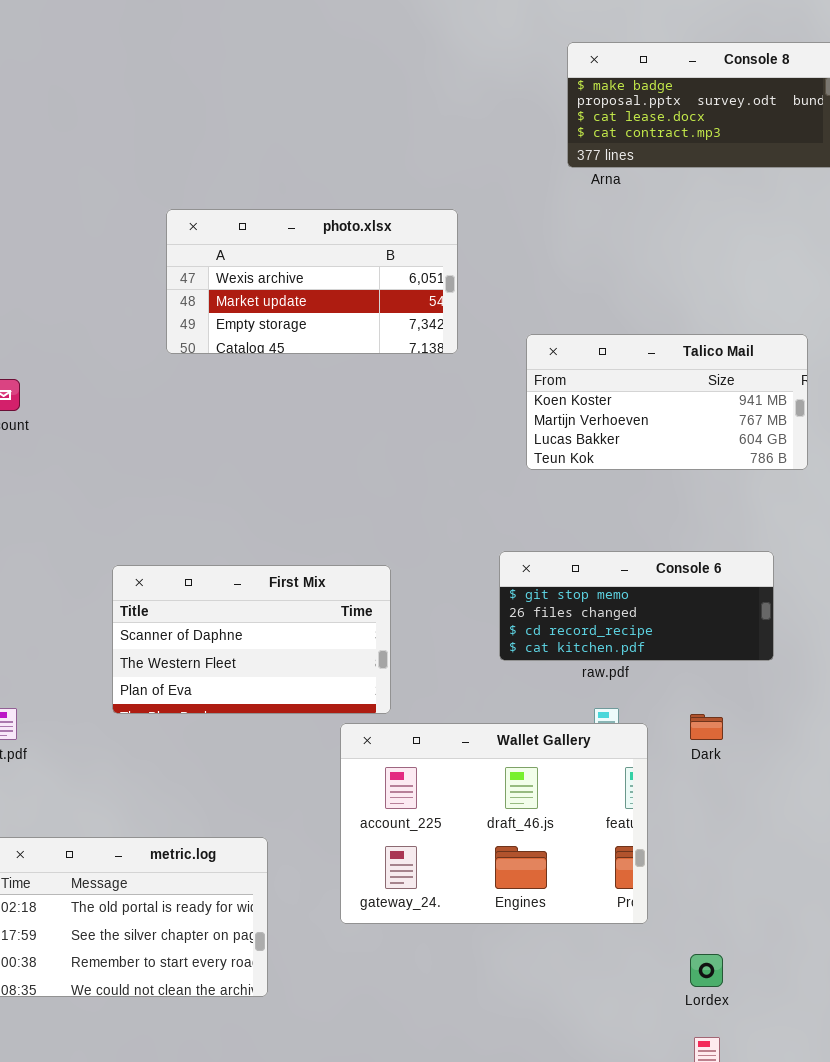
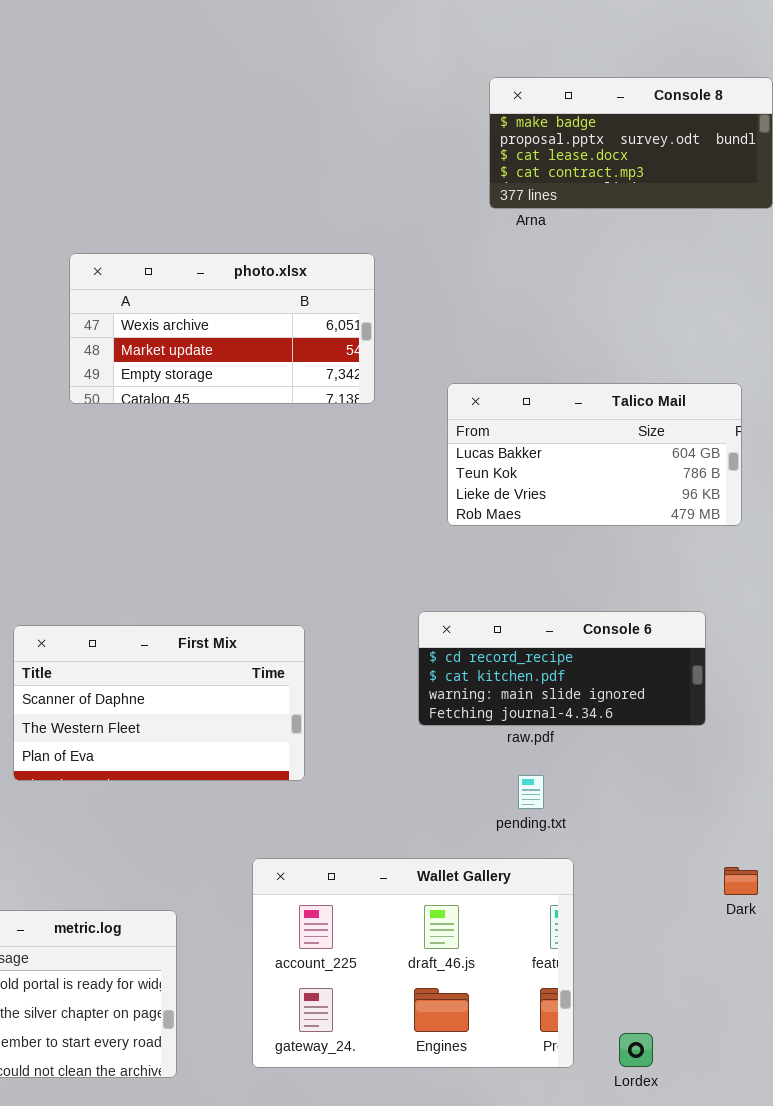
Talico Mail: [526,334,808,470] -> [447,383,742,526], scrolled down 2 rows
Console 6: [499,551,774,661] -> [418,611,706,726], scrolled down 2 rows
Dark: [690,714,723,740] -> [724,867,758,895], moved
Wallet Gallery: [340,723,648,924] -> [252,858,574,1068], moved

